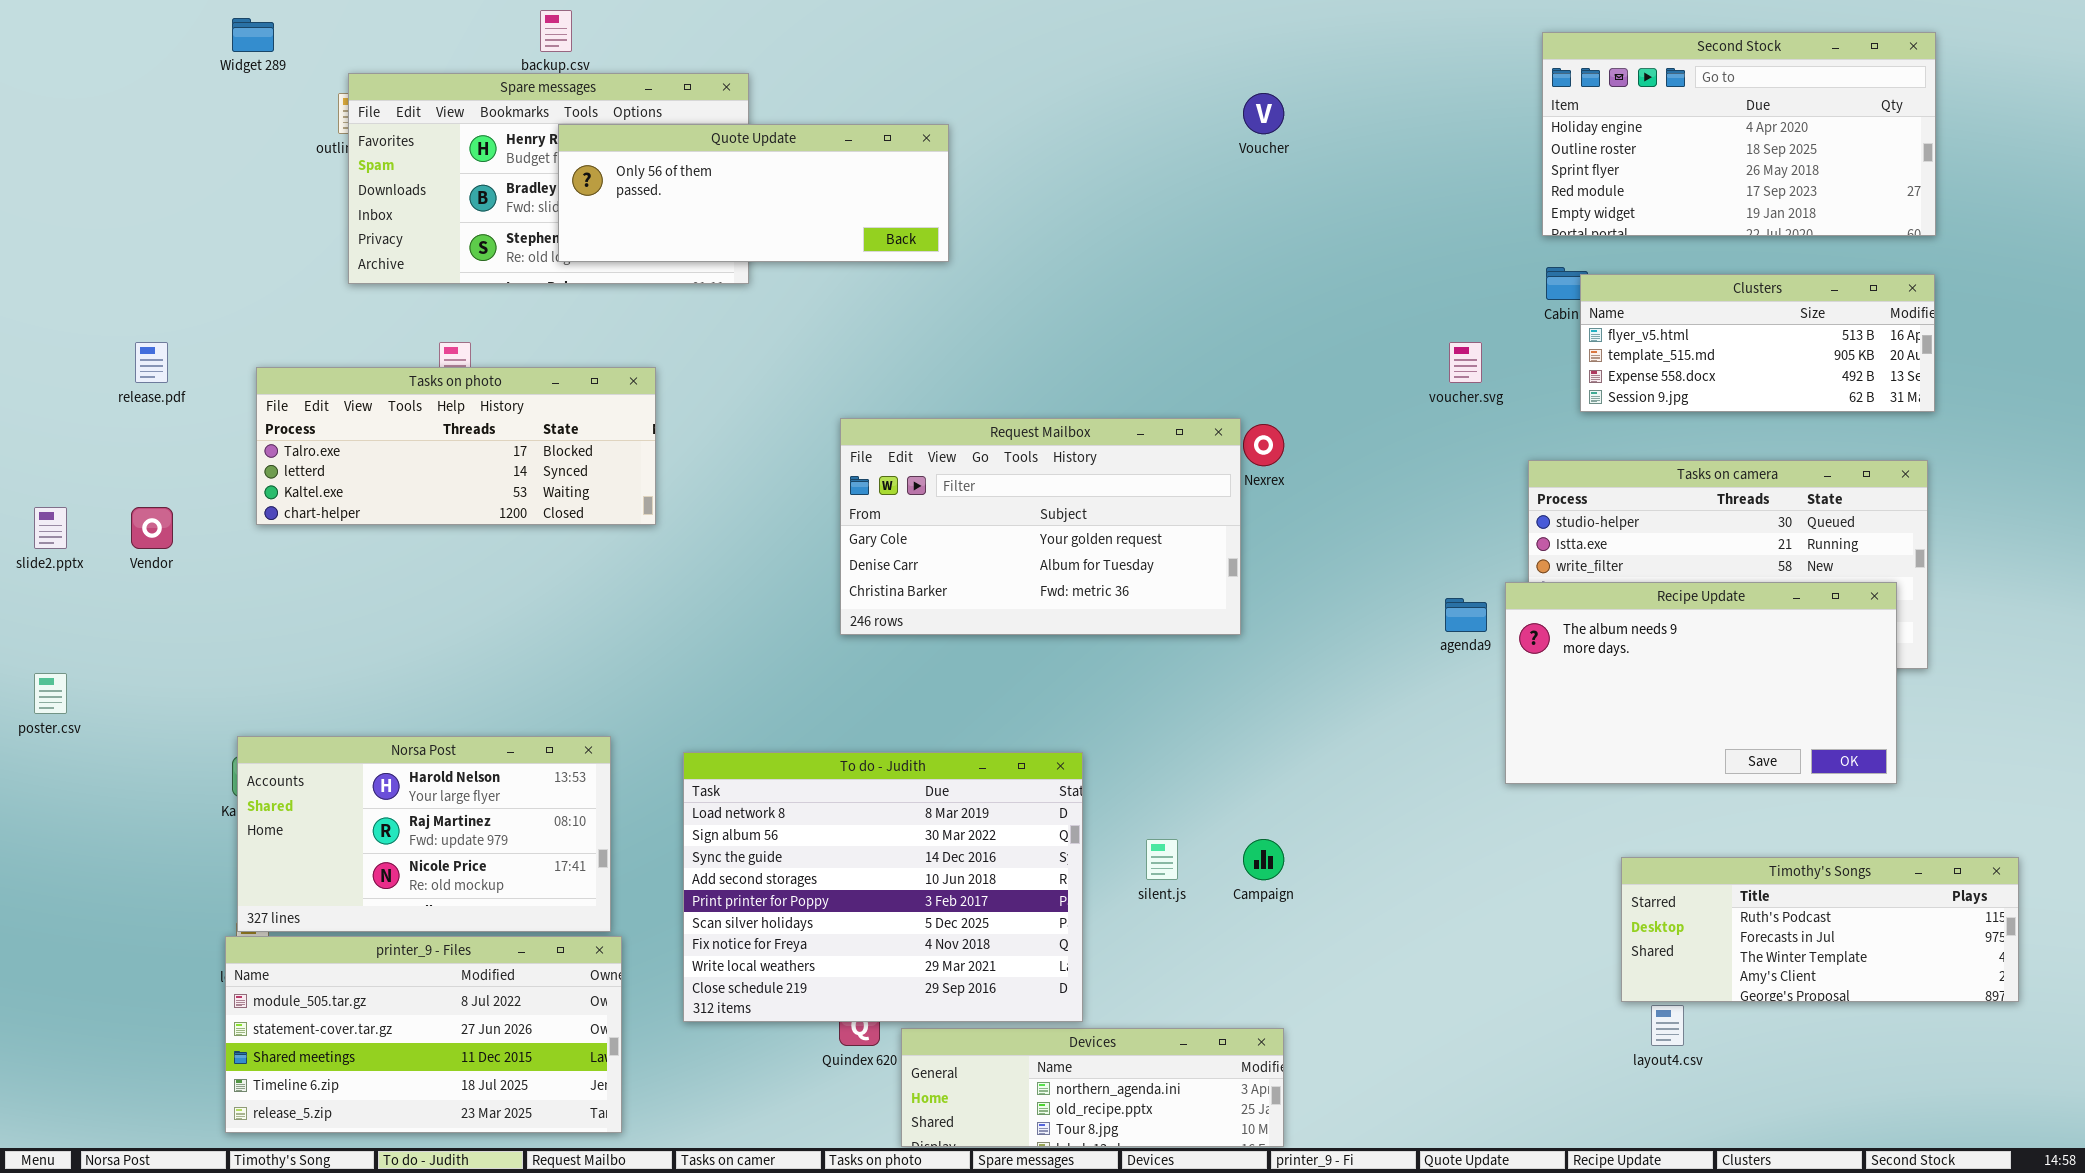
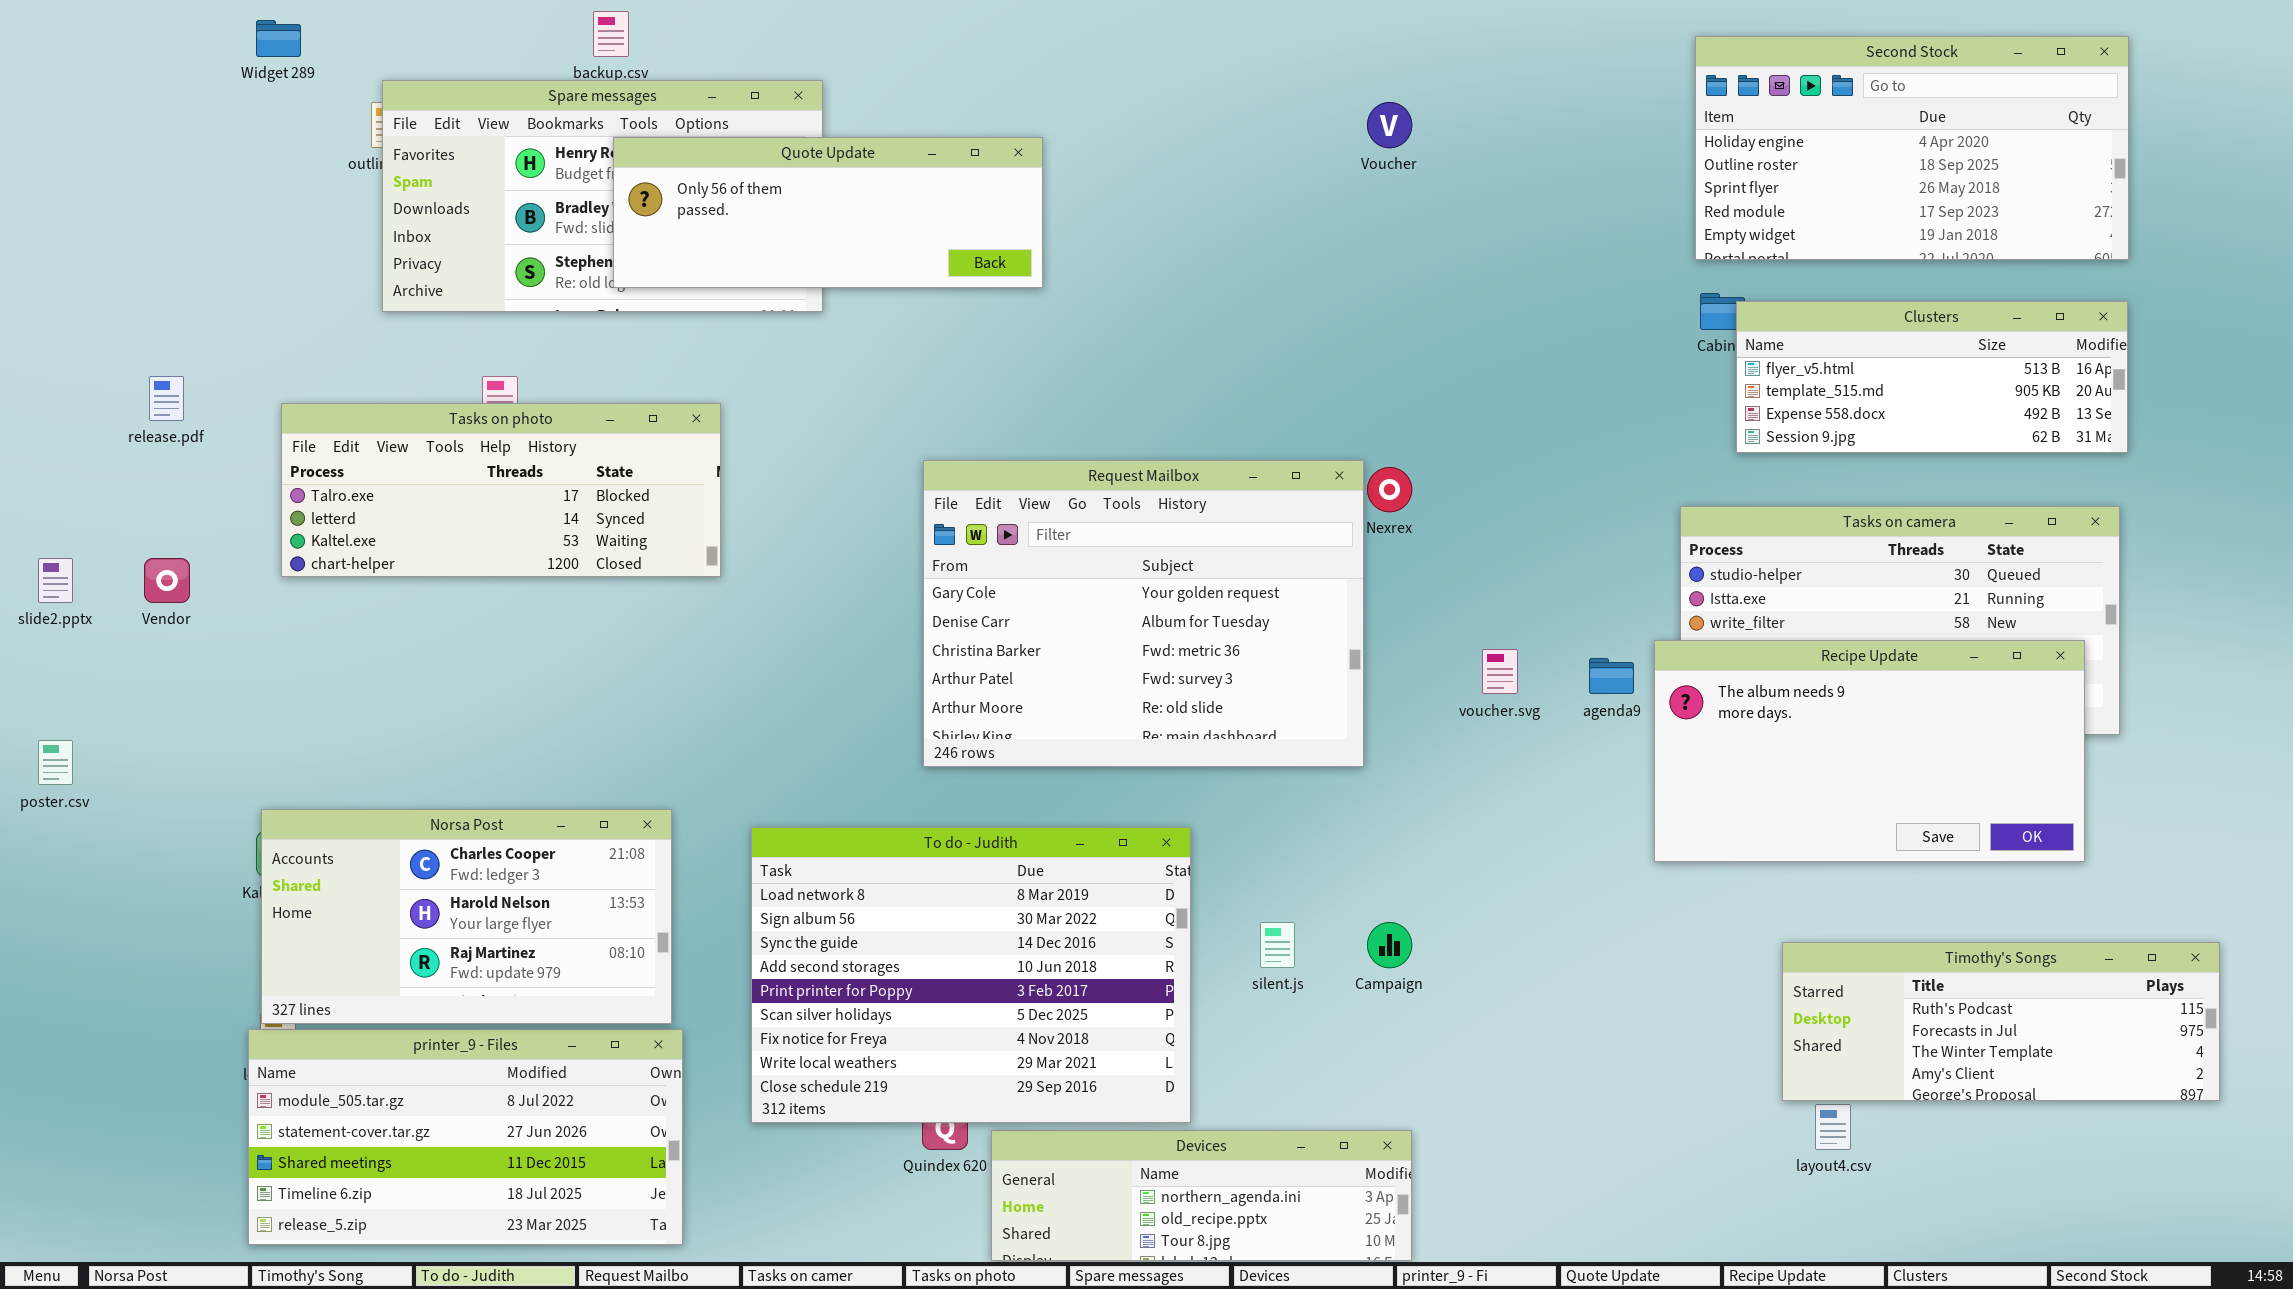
voucher.svg: [1449,342,1482,383] -> [1482,649,1518,694], moved
Request Mailbox: [840,418,1241,635] -> [923,460,1364,767], resized
Norsa Post: [237,736,611,932] -> [261,809,672,1024], scrolled up 1 row

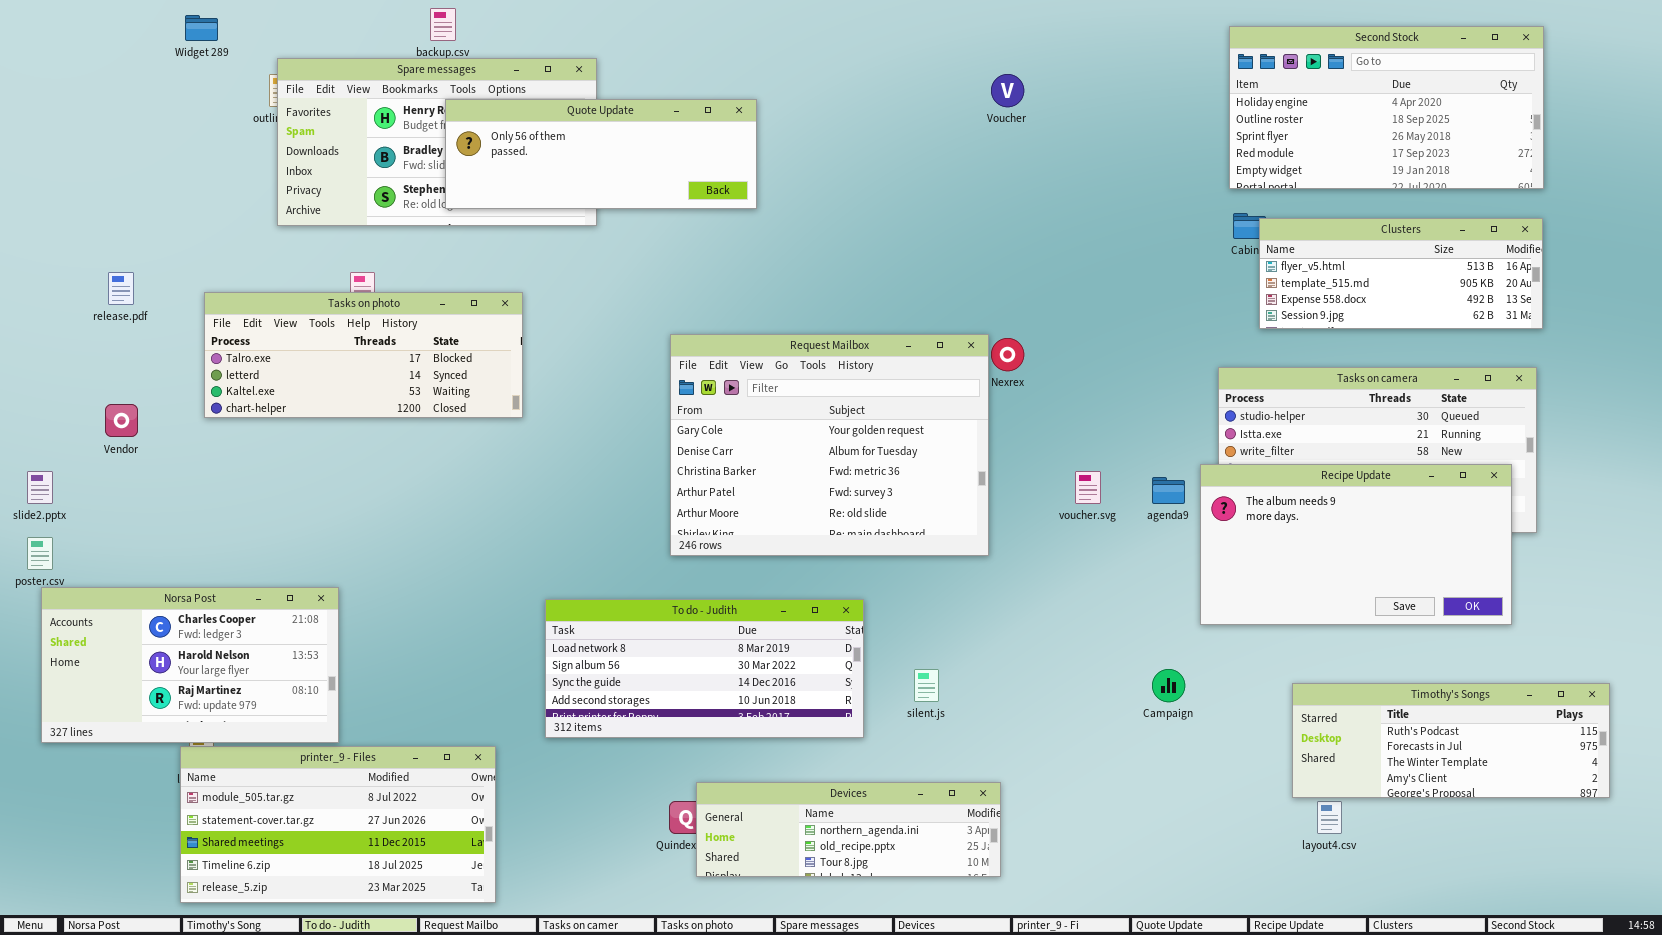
slide2.pptx: [38,558,73,603] -> [27,471,53,504], moved
Norsa Post: [261,809,672,1024] -> [41,587,339,743], moved
To do - Judith: [751,827,1191,1123] -> [545,599,864,738], resized
Campaign: [1367,922,1412,968] -> [1152,669,1185,702], moved
Devices: [991,1130,1412,1261] -> [696,782,1001,877], moved

